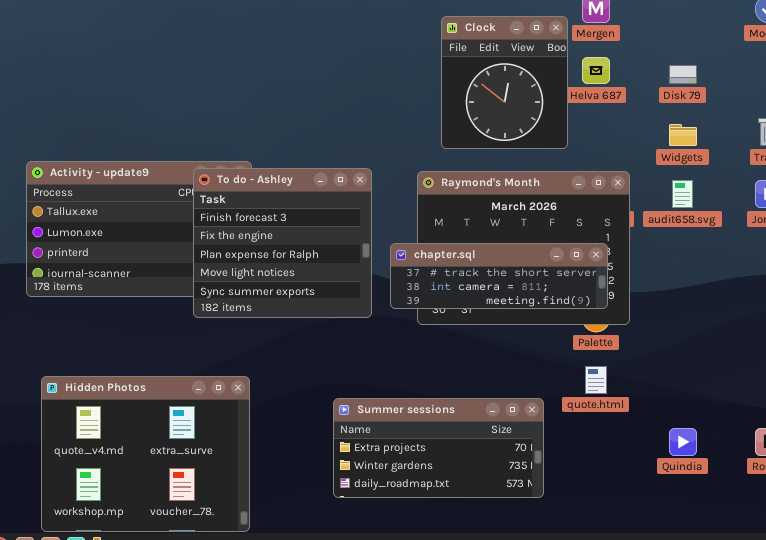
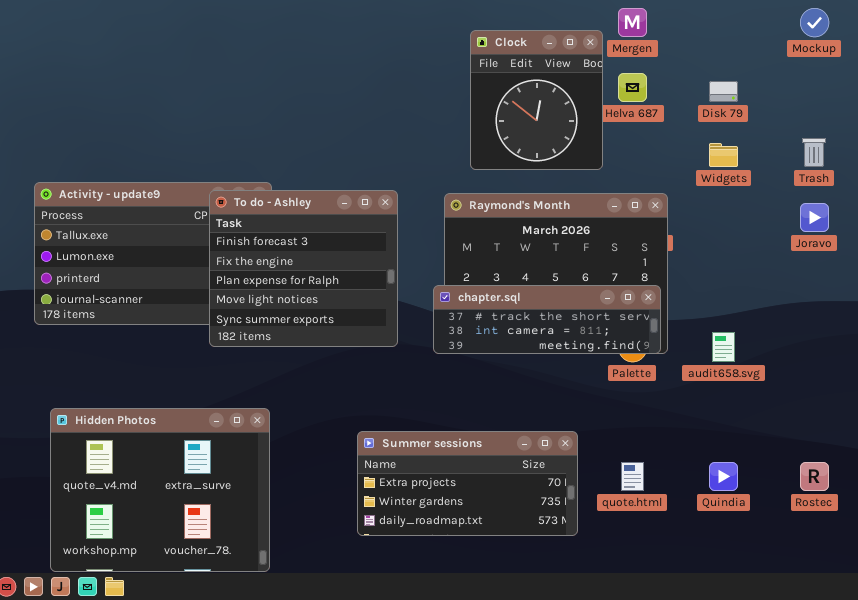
audit658.svg: [672,180,693,208] -> [712,332,735,362], moved
chapter.sql: [390,243,608,309] -> [433,285,661,354], moved
quote.html: [585,366,607,394] -> [621,462,644,491], moved

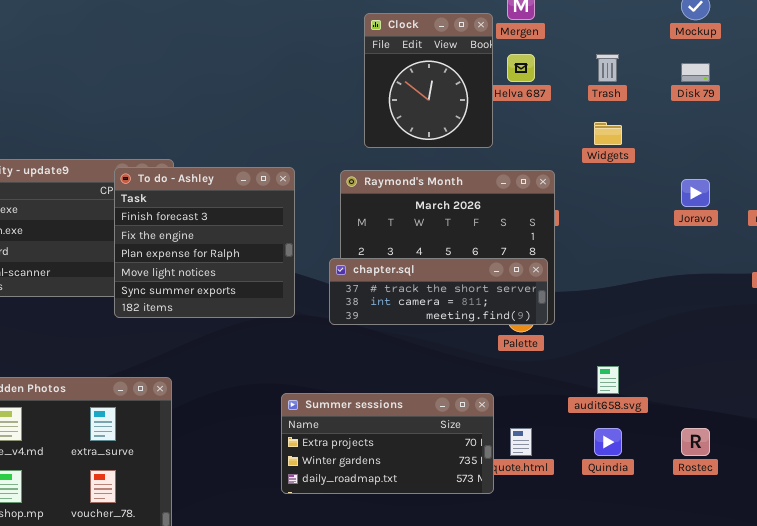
Disk 79: [709,81,738,102] -> [681,63,710,82], moved
Trash: [802,138,826,167] -> [596,54,619,82], moved
audit658.svg: [712,332,735,362] -> [597,366,619,394], moved
Summer sessions: [357,431,578,536] -> [281,393,494,494], moved

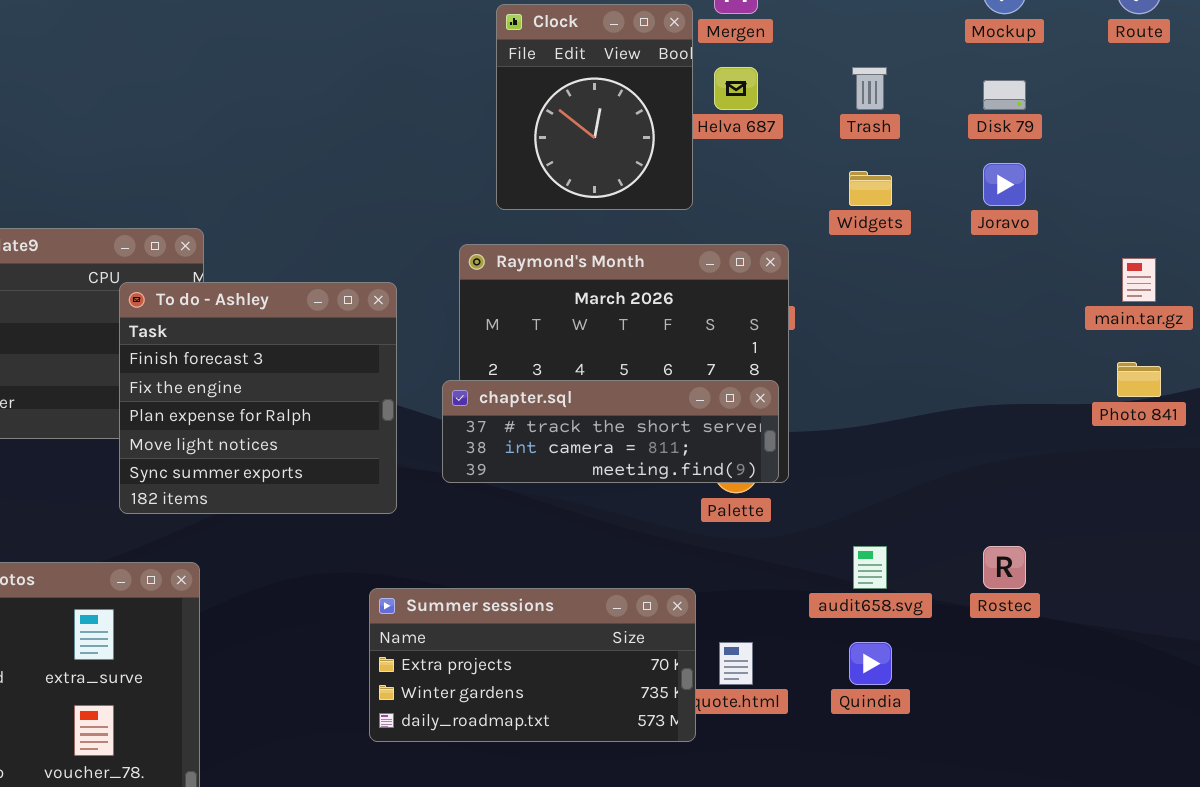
To do - Ashley: [114,167,295,318] -> [119,282,397,514], moved
Joravo: [681,179,710,207] -> [983,163,1026,206], moved
Rostec: [681,428,710,456] -> [983,546,1026,589], moved

